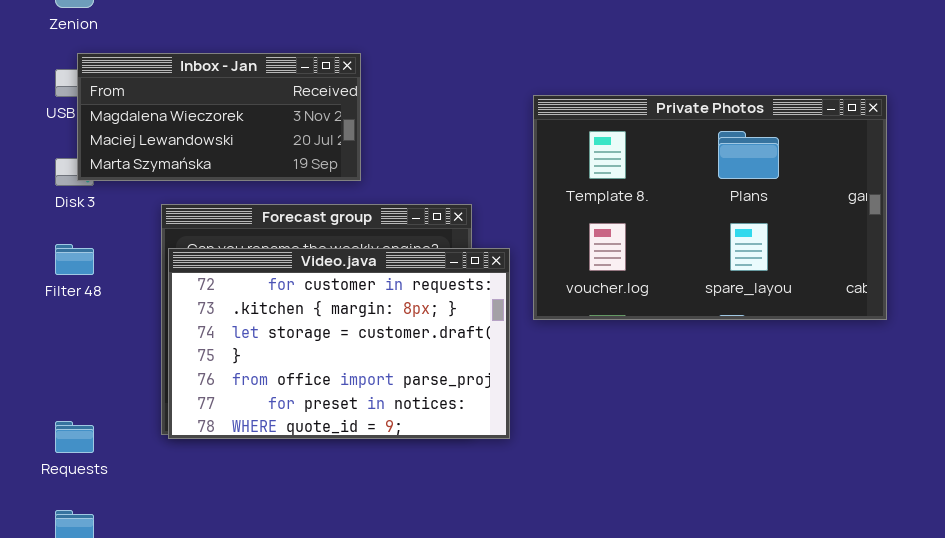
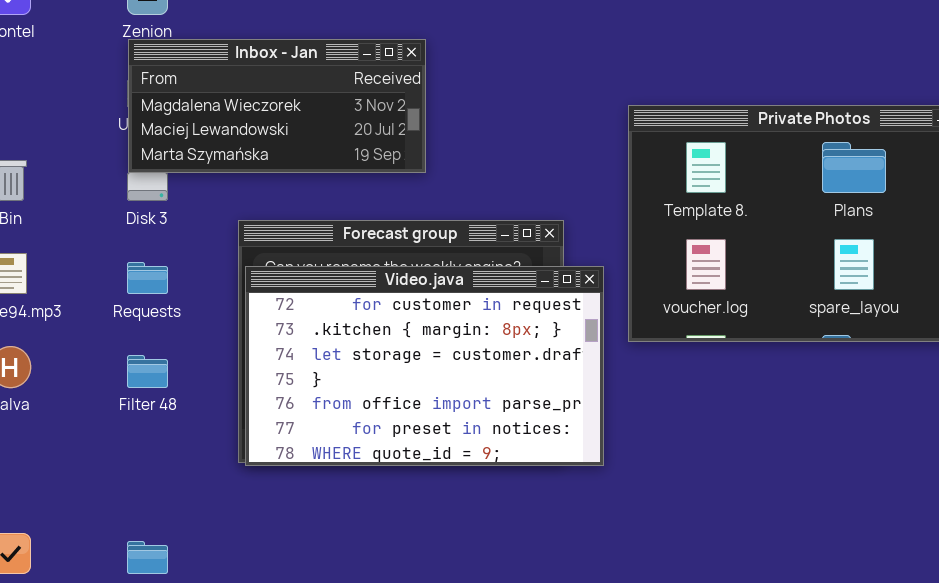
Inbox - Jan: [77,53,361,181] -> [128,39,426,173], moved
Filter 48: [55,244,94,275] -> [127,355,168,388], moved
Requests: [55,421,94,453] -> [127,262,168,294], moved

